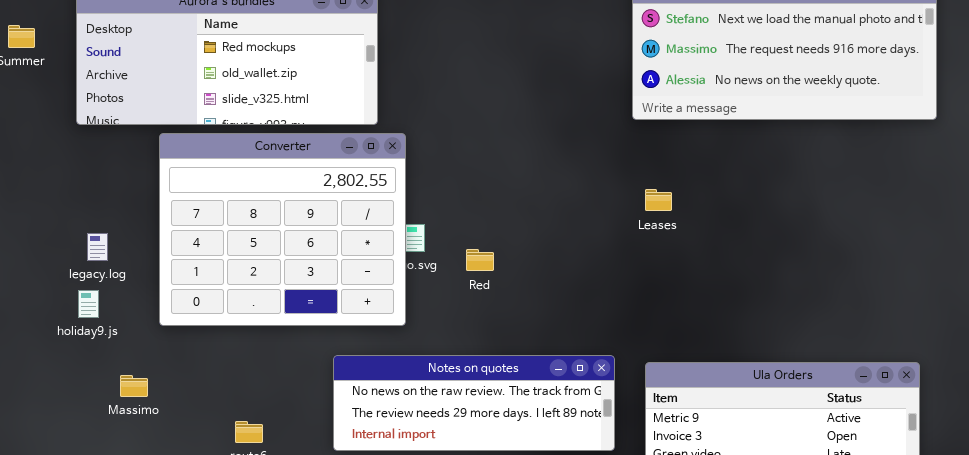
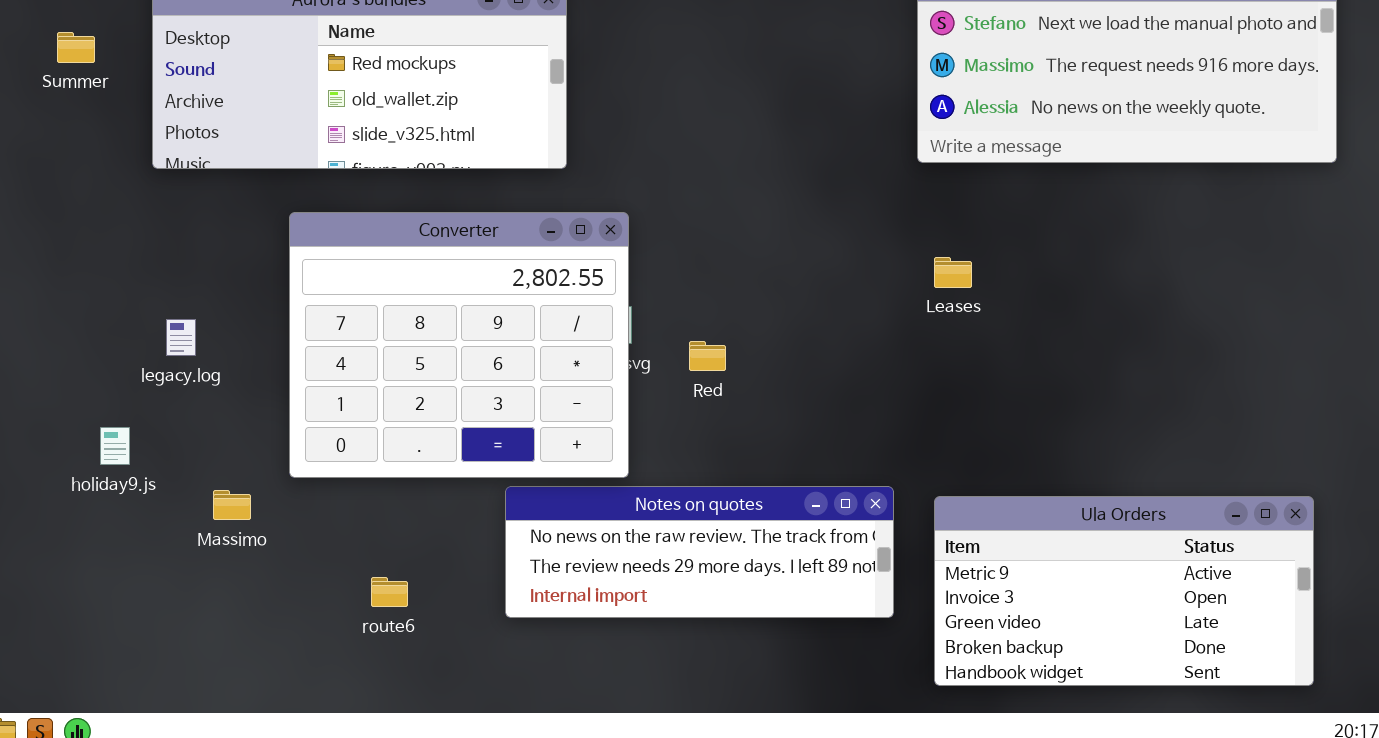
Converter: [159,133,406,326] -> [289,212,629,478], moved
holiday9.js: [78,290,99,318] -> [100,427,130,465], moved
Massimo: [120,375,148,397] -> [213,490,251,520], moved

